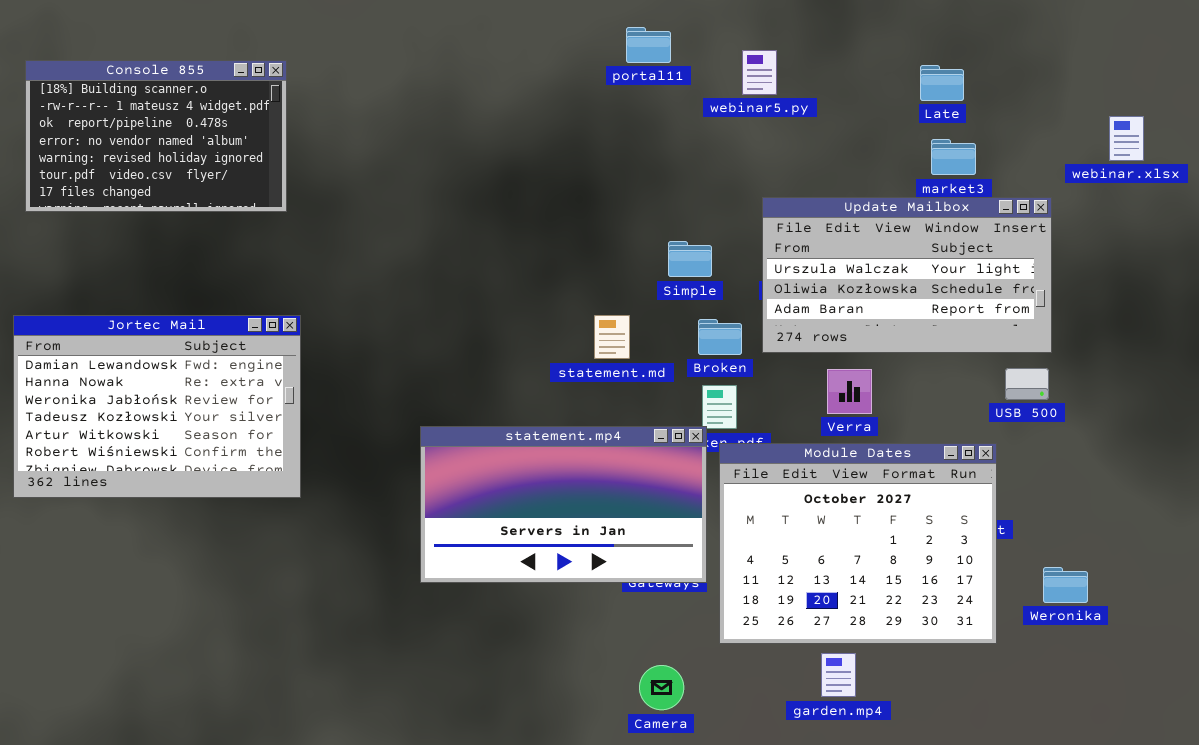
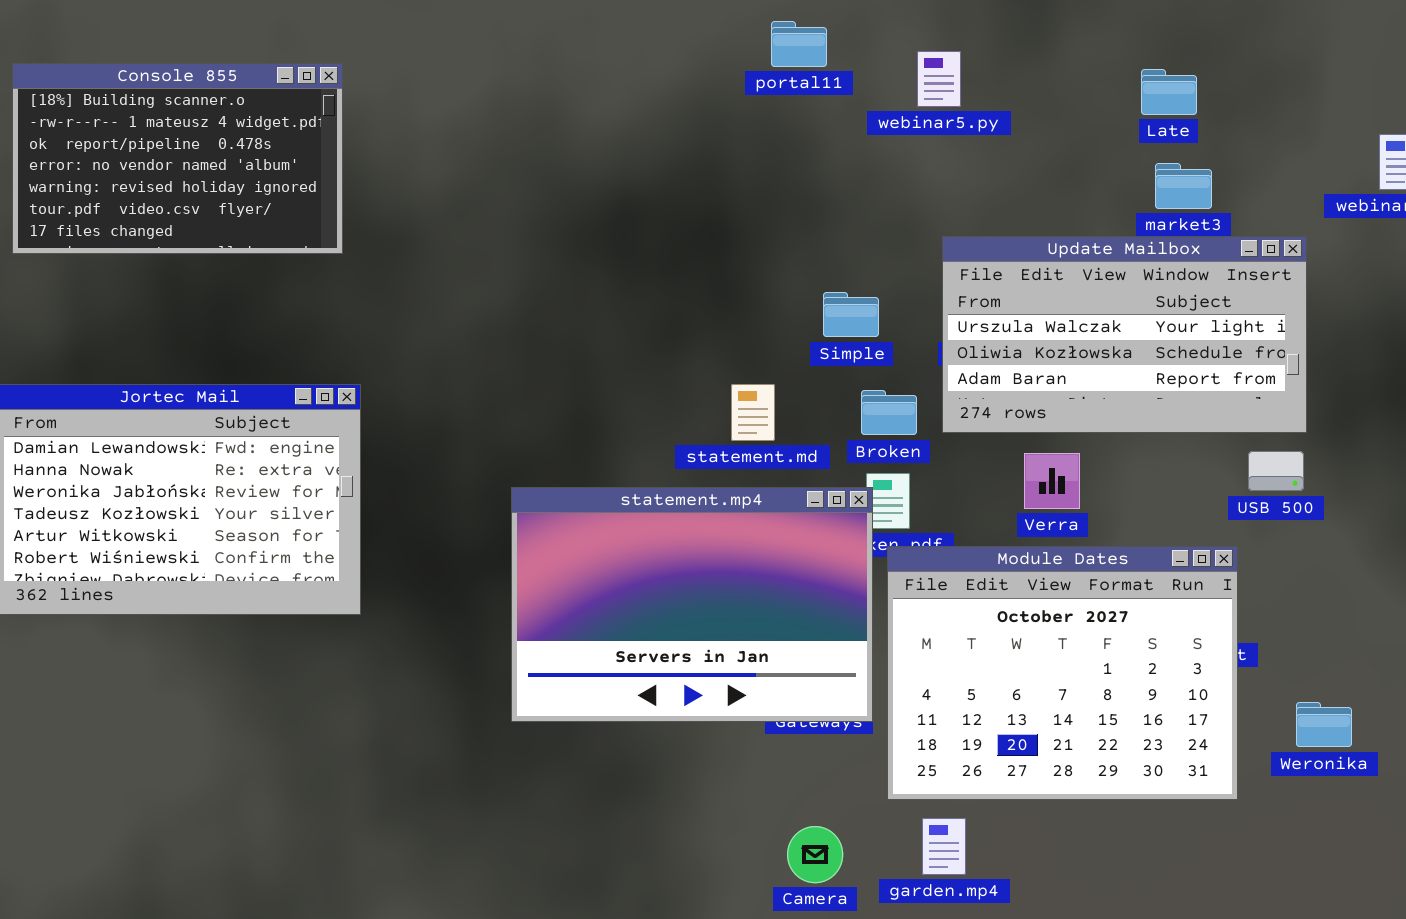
statement.mp4: [420,426,707,583] -> [511,487,873,722], resized
garden.mp4: [821,653,856,697] -> [922,818,966,875], moved

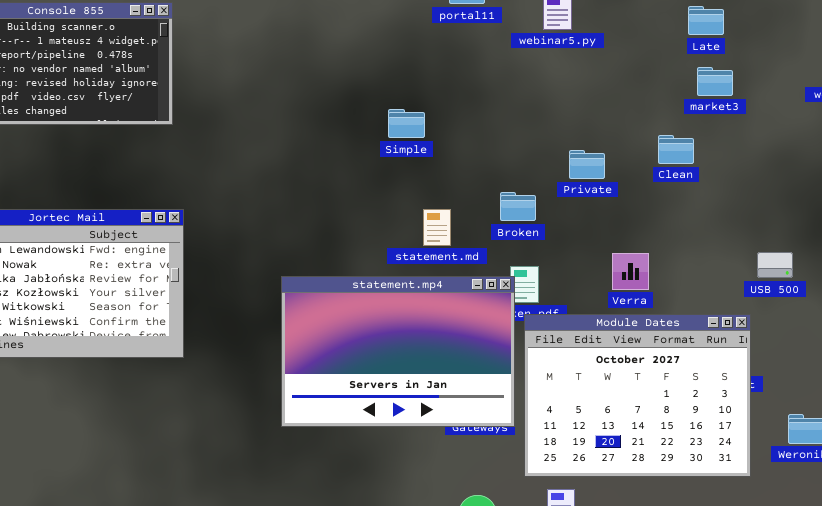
Update Mailbox: [942,236,1307,433] -> none, closed
Simple: [823,292,879,337] -> [388,109,425,138], moved
Broken: [861,390,917,435] -> [500,192,536,221], moved

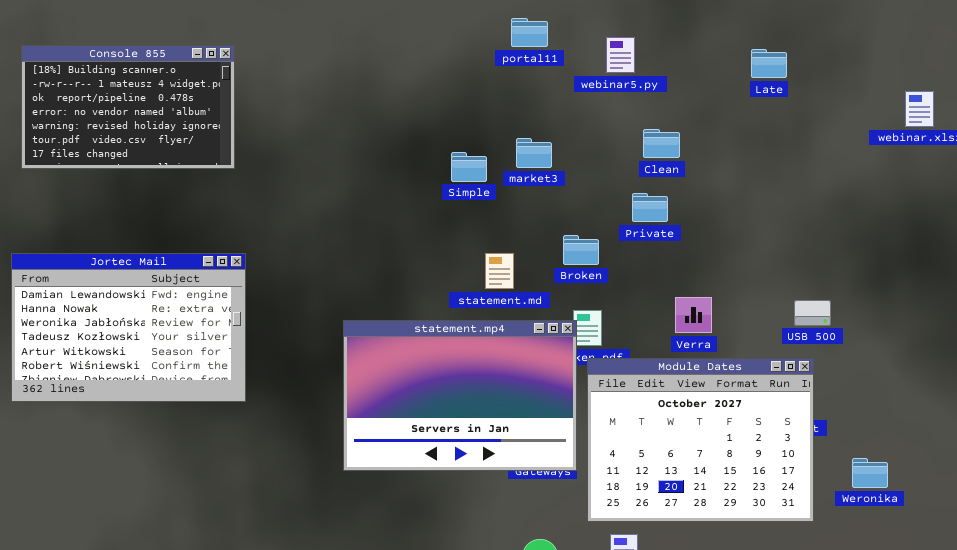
market3: [697,67,733,96] -> [516,138,552,168], moved
Clean: [658,135,694,164] -> [643,129,680,158], moved
USB 500: [757,252,793,278] -> [794,300,831,326], moved

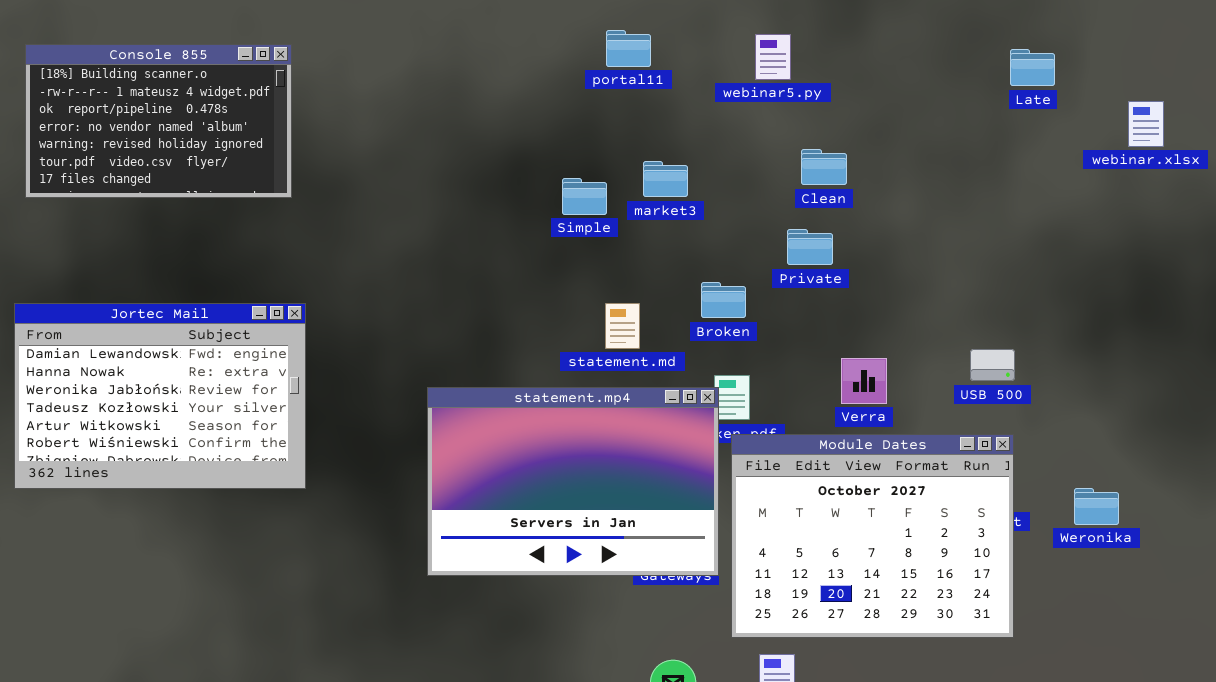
portal11: [511,18,548,47] -> [606,30,651,67], moved
Late: [751,49,787,78] -> [1010,49,1055,86], moved
USB 500: [794,300,831,326] -> [970,349,1015,381], moved
Weronika: [852,458,888,488] -> [1074,488,1119,525], moved

